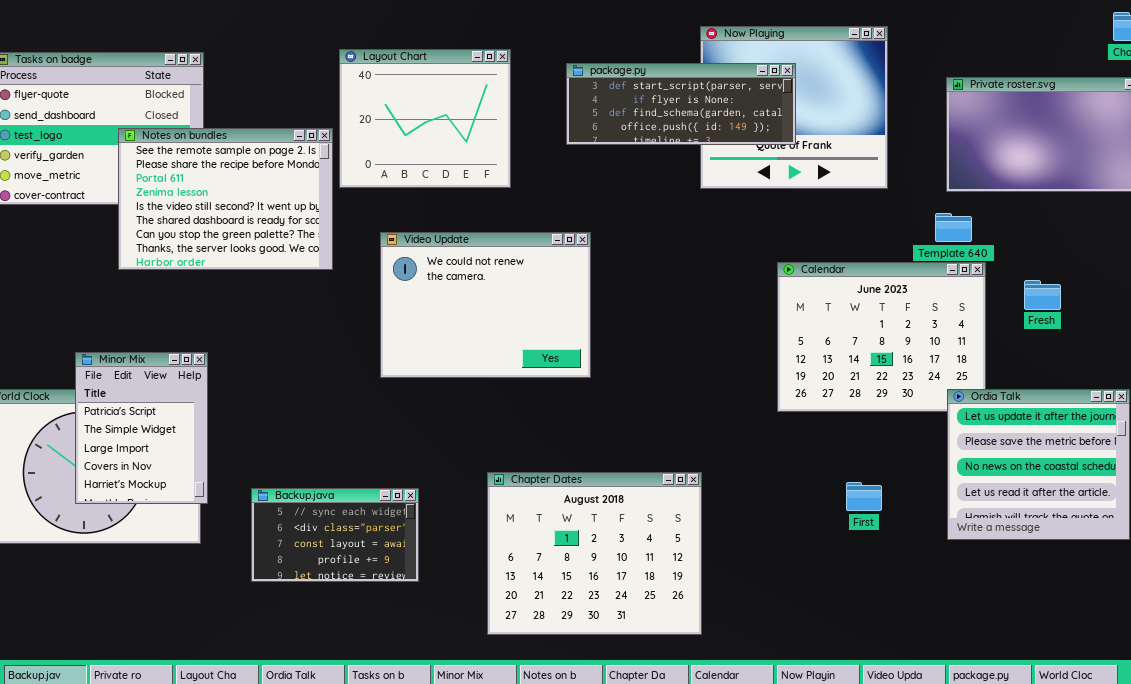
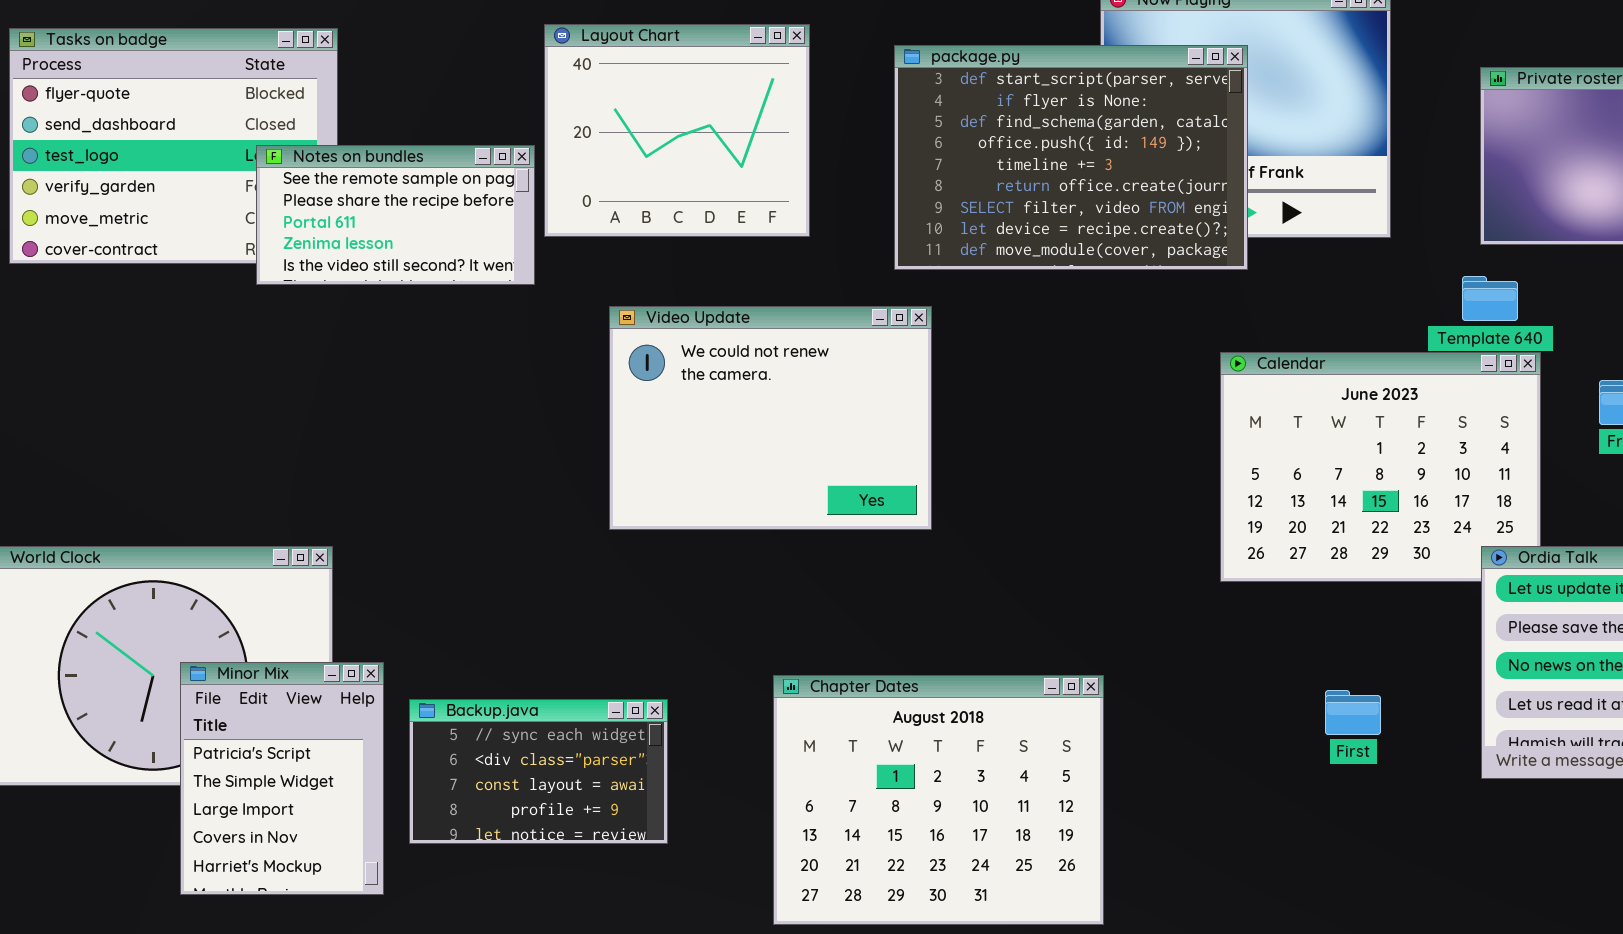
package.py: [566,63,796,145] -> [894,45,1248,270], resized
Notes on bundles: [118,128,333,270] -> [256,145,535,285], resized
Minor Mix: [75,352,208,504] -> [180,662,384,895], moved

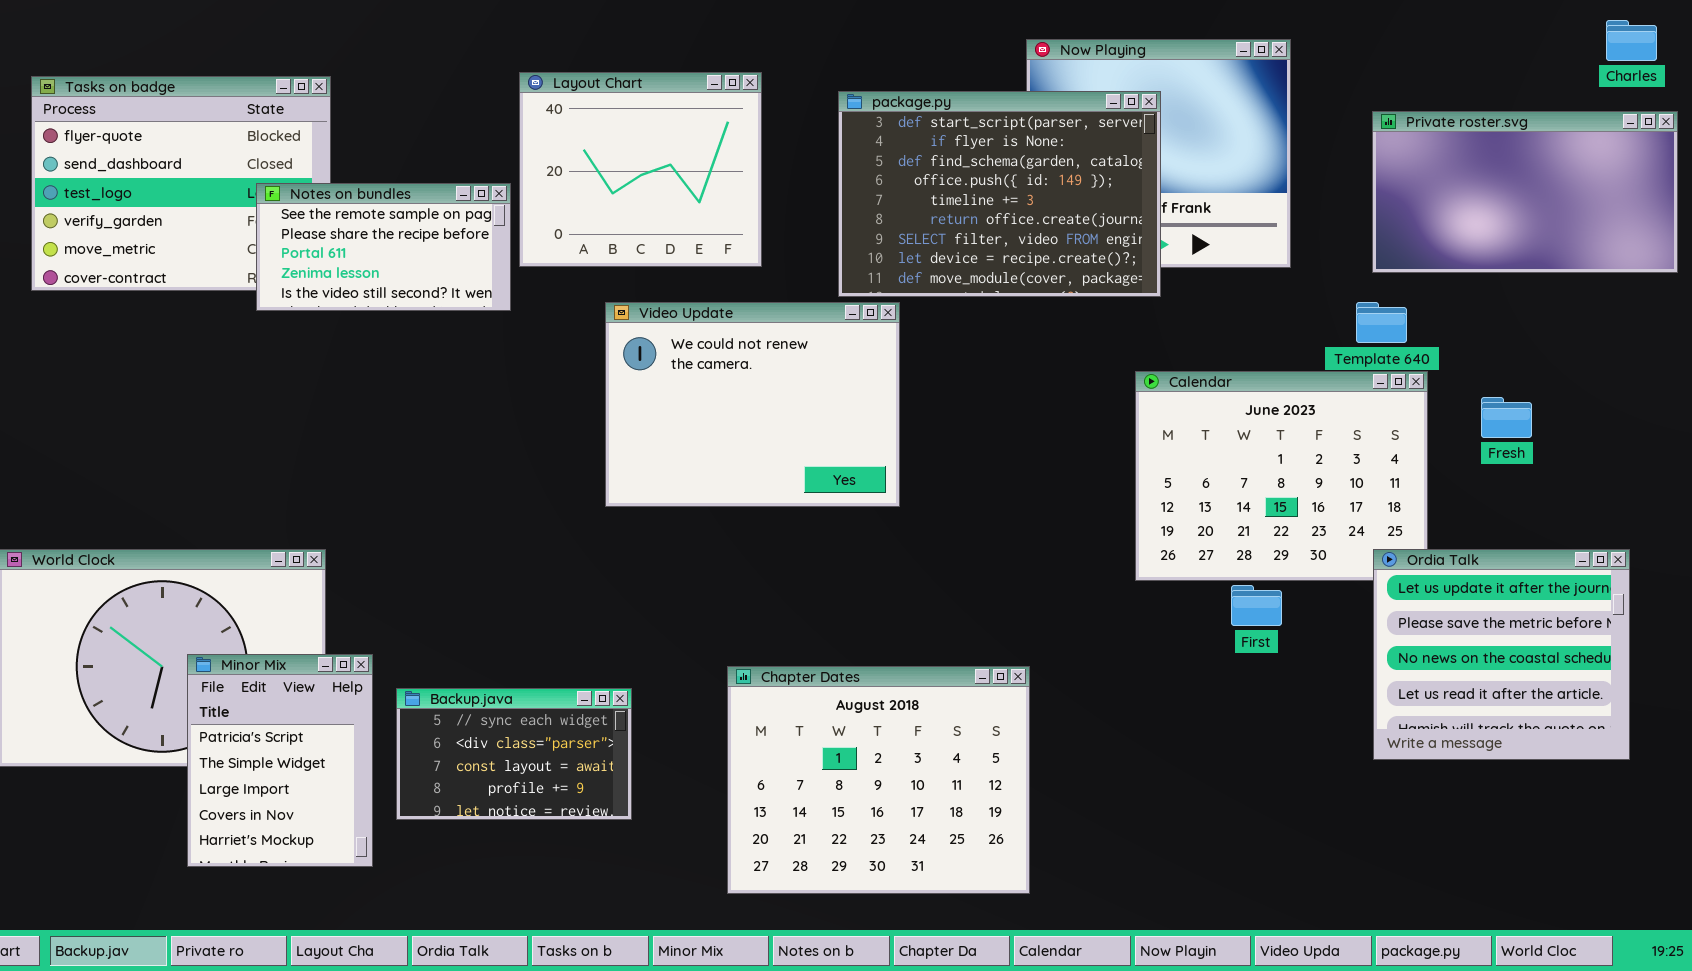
Video Update: [609,306,932,530] -> [605,302,900,507], moved
First: [1325,690,1381,735] -> [1231,585,1282,626], moved

